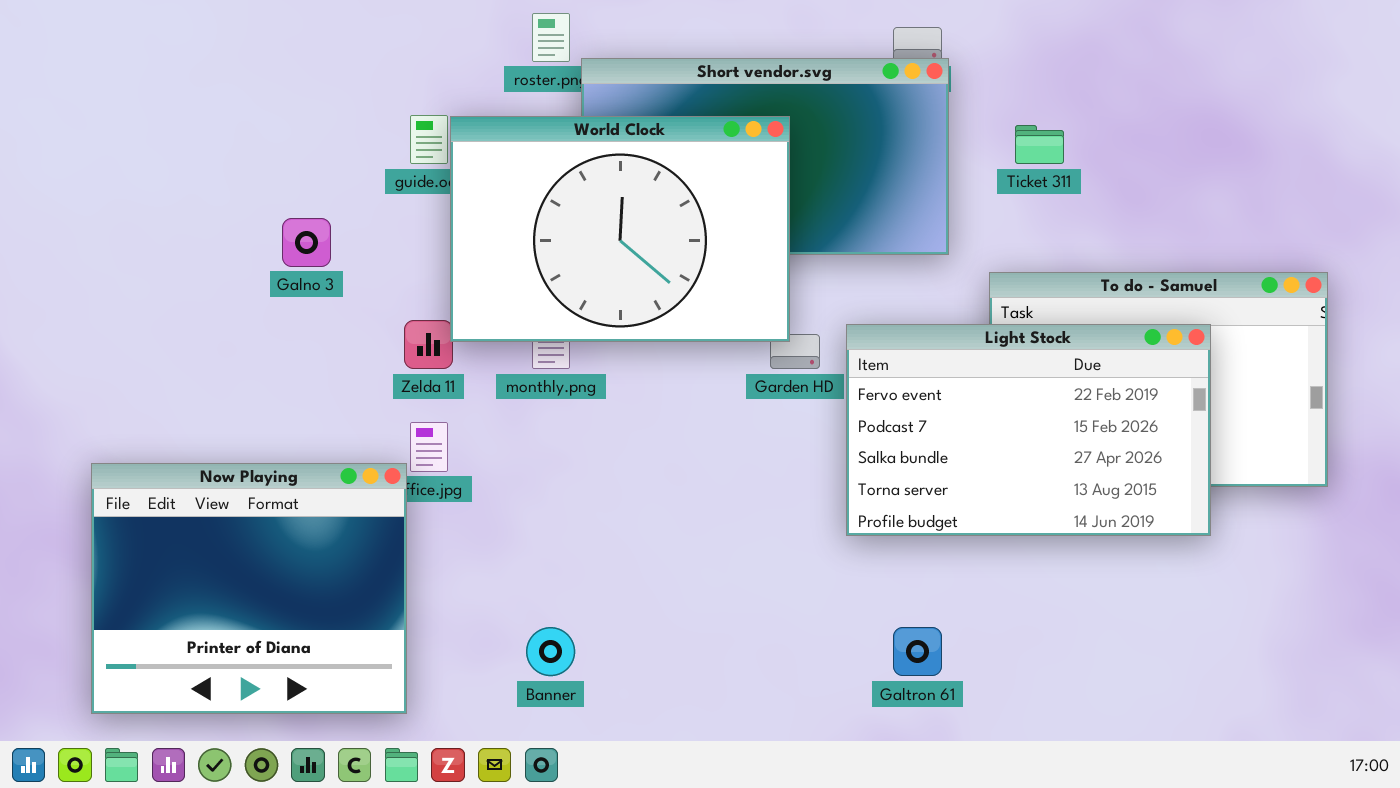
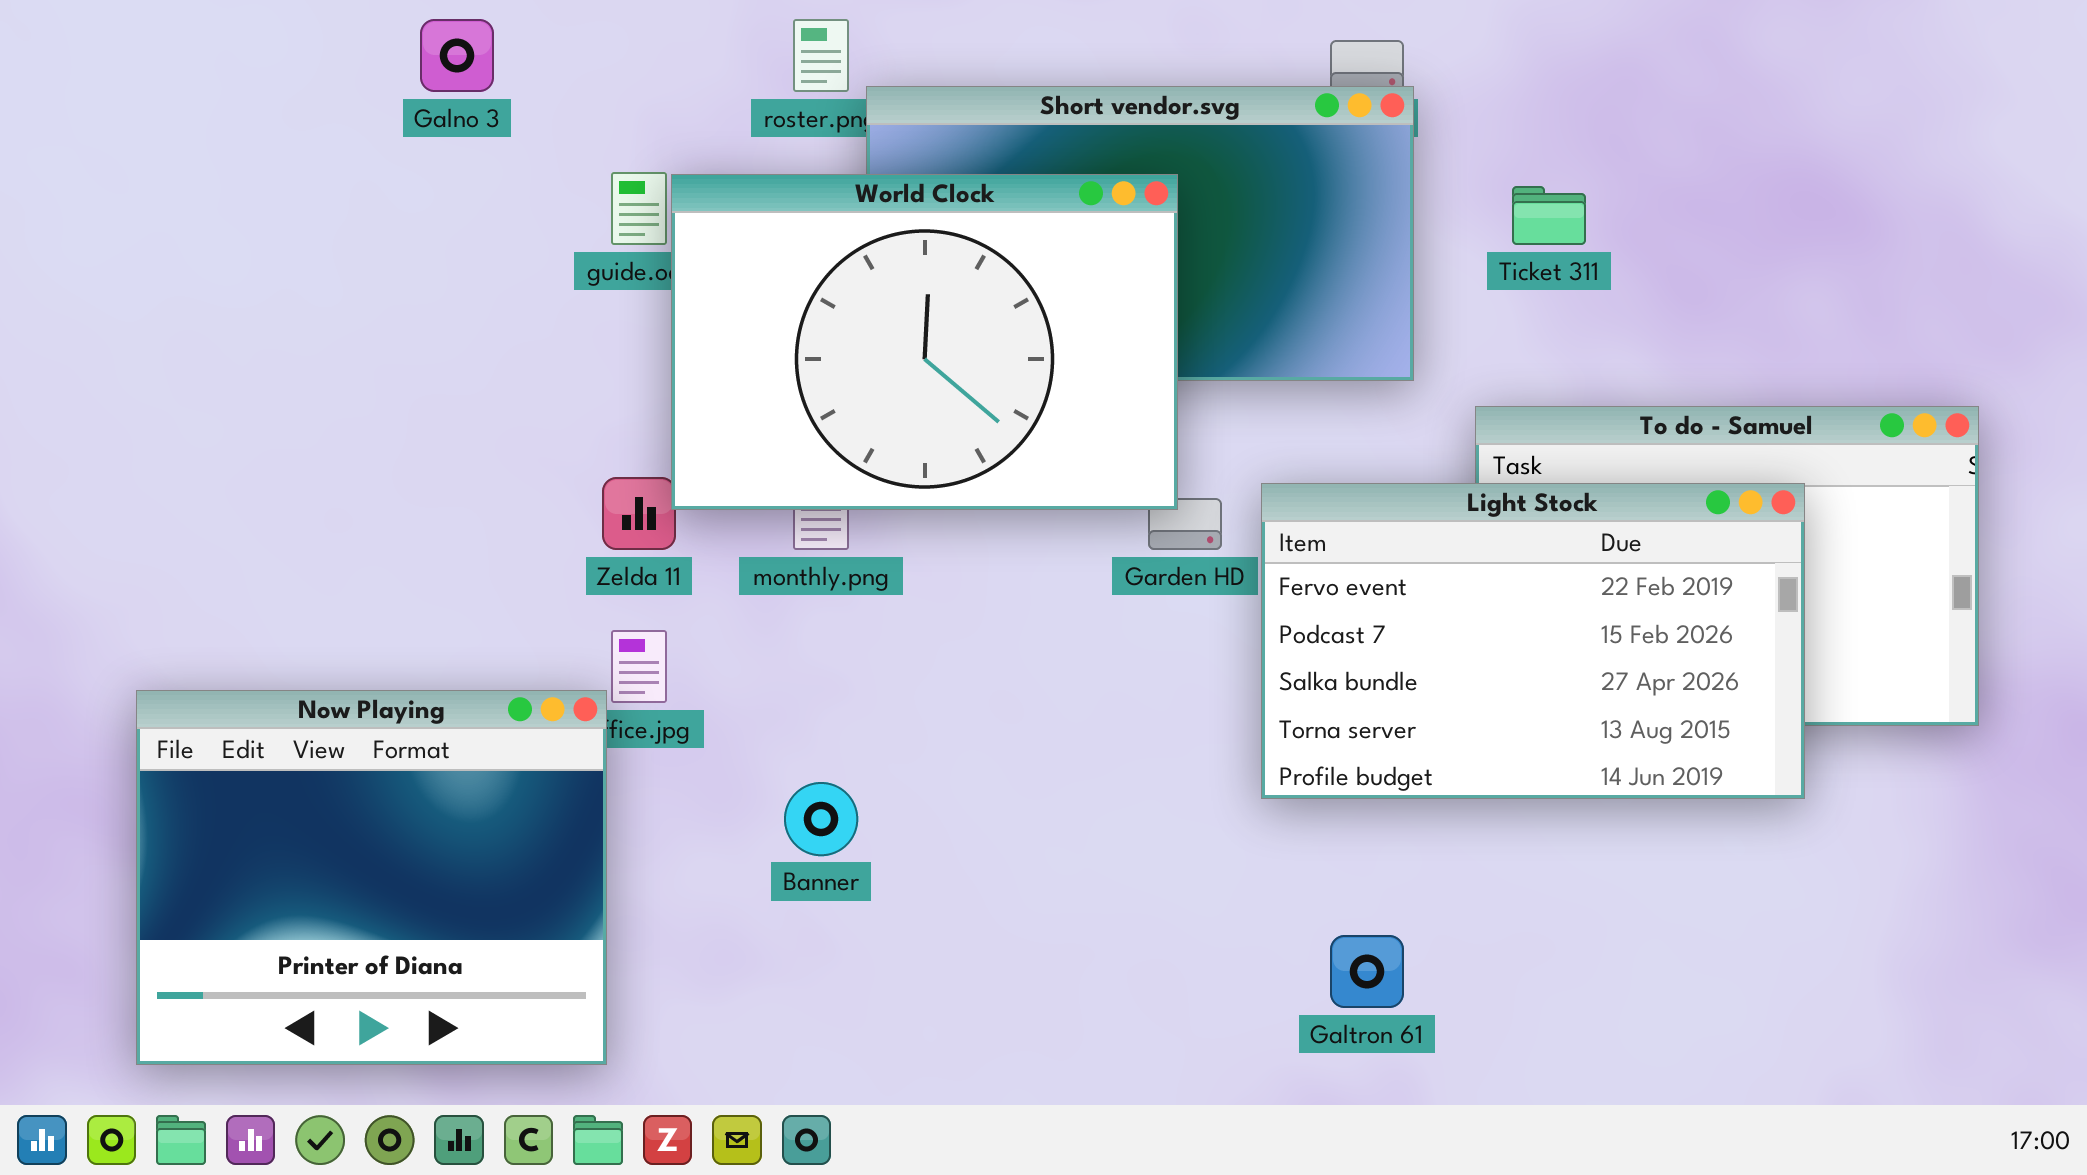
Galno 3: [282,218,331,267] -> [420,19,494,92], moved
Banner: [526,627,575,676] -> [784,782,858,856], moved

